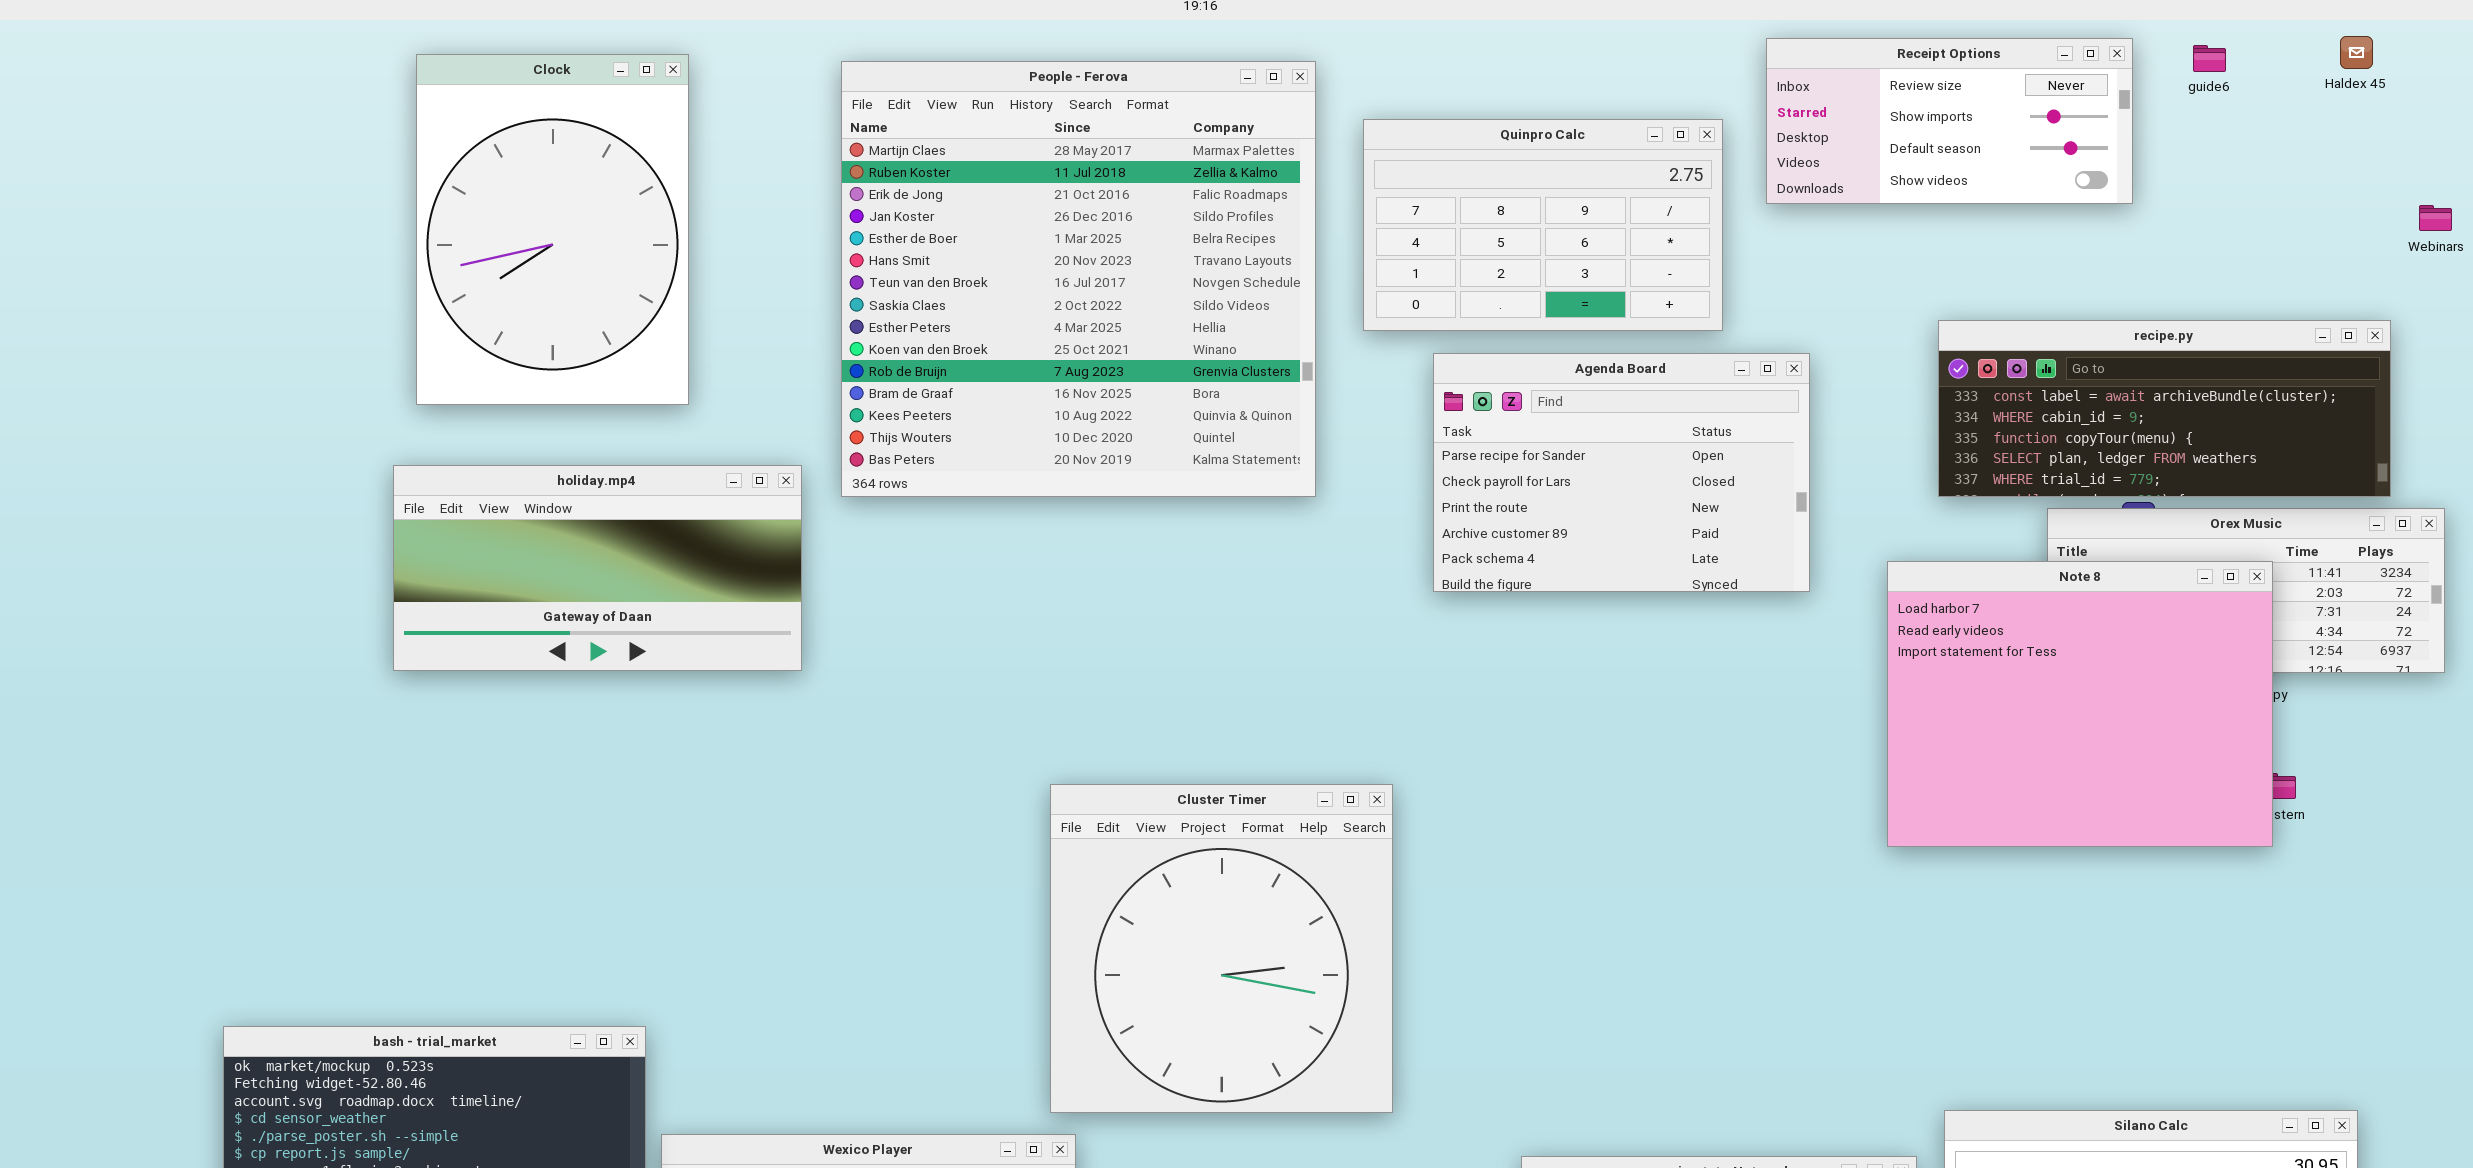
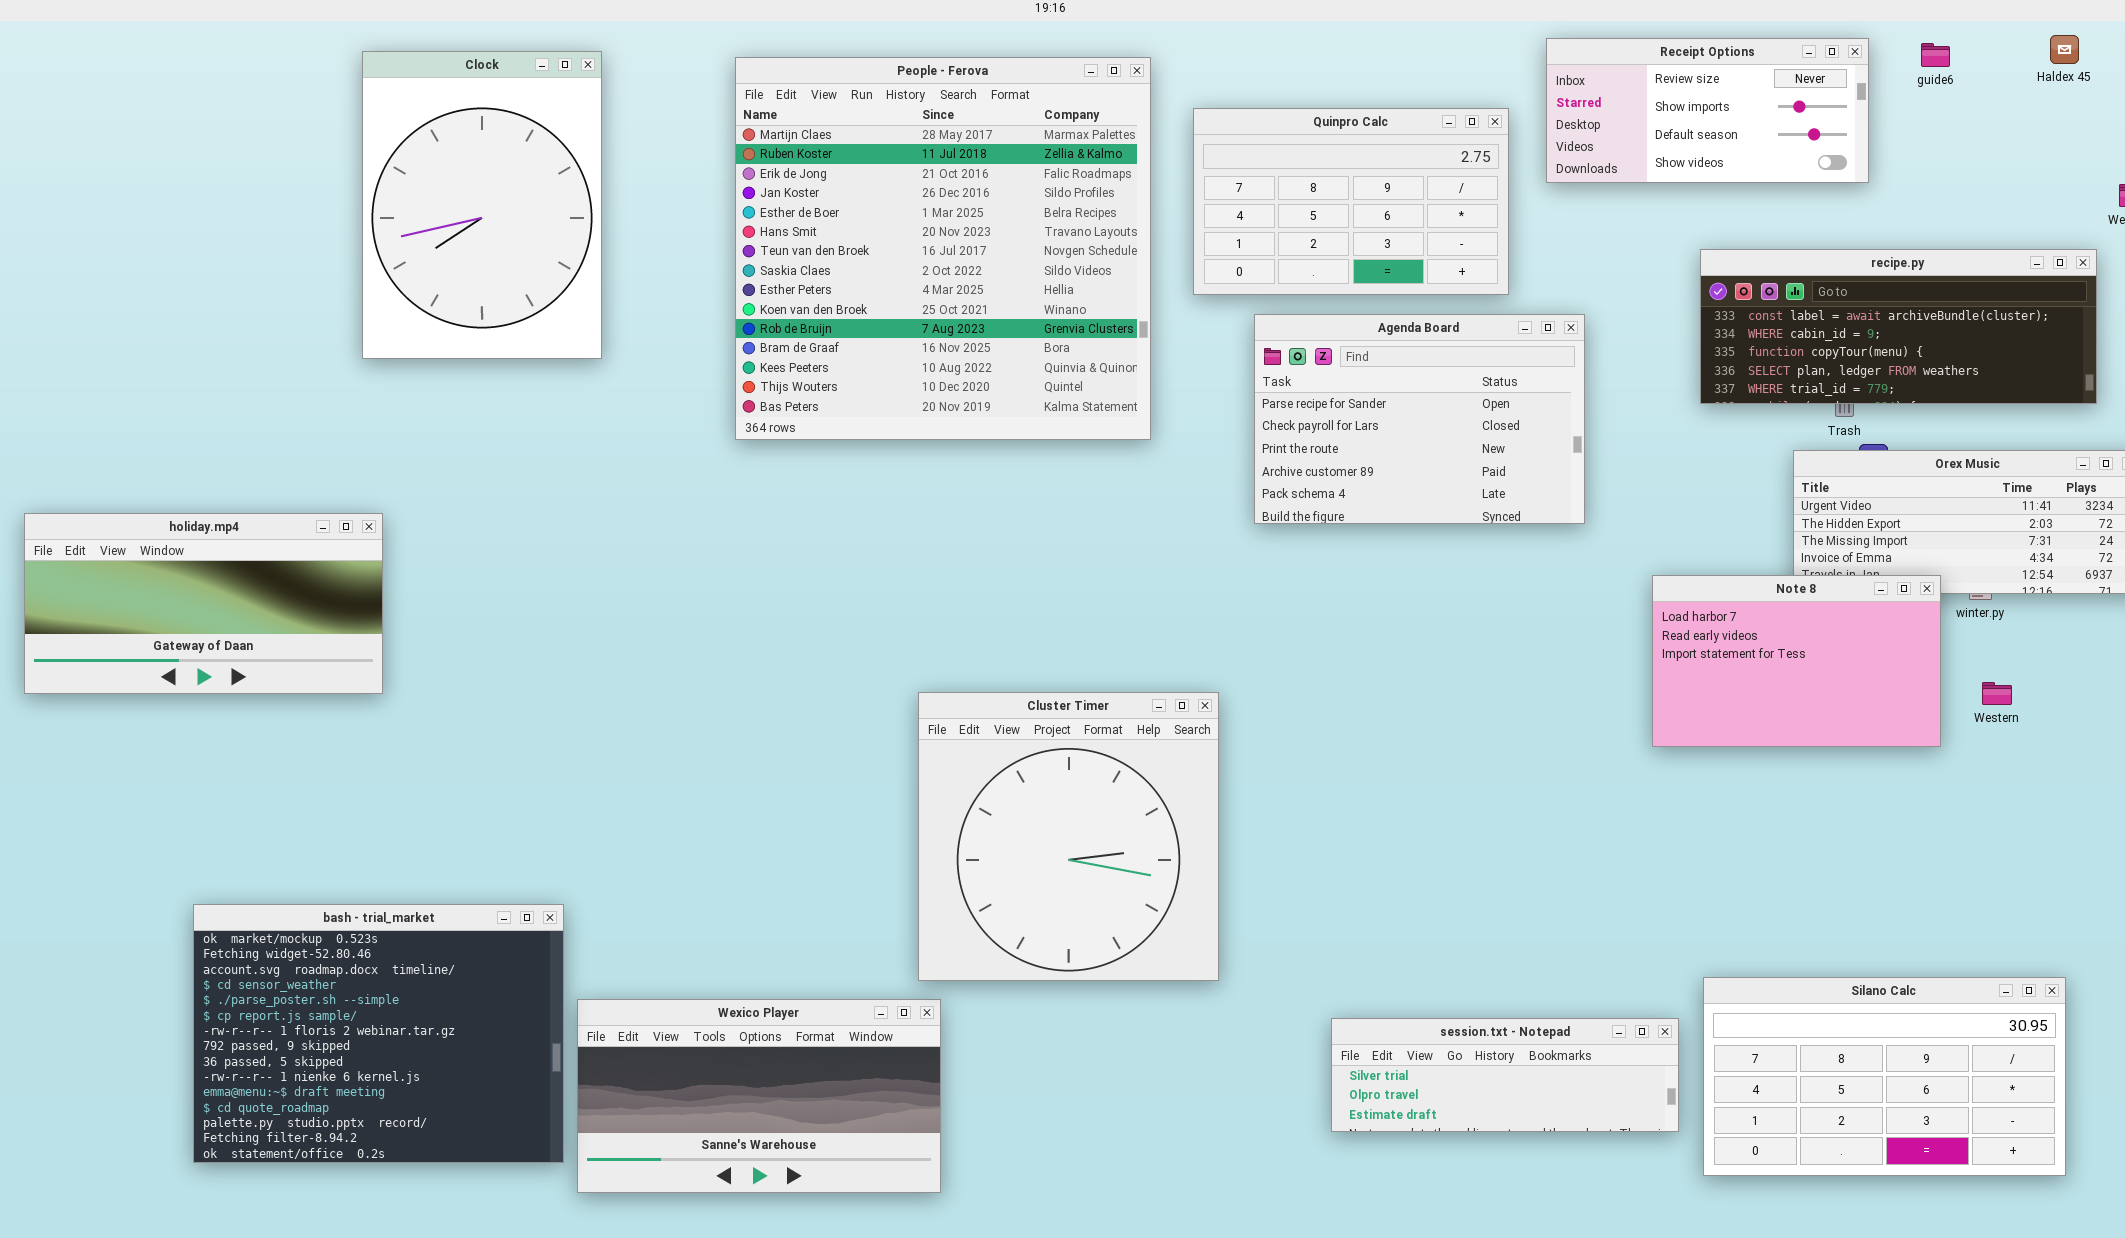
recipe.py: [1938,320,2391,497] -> [1700,249,2097,404], moved
holiday.mp4: [393,465,802,671] -> [24,513,383,694], moved
Note 8: [1887,561,2273,847] -> [1652,575,1941,747], resized

